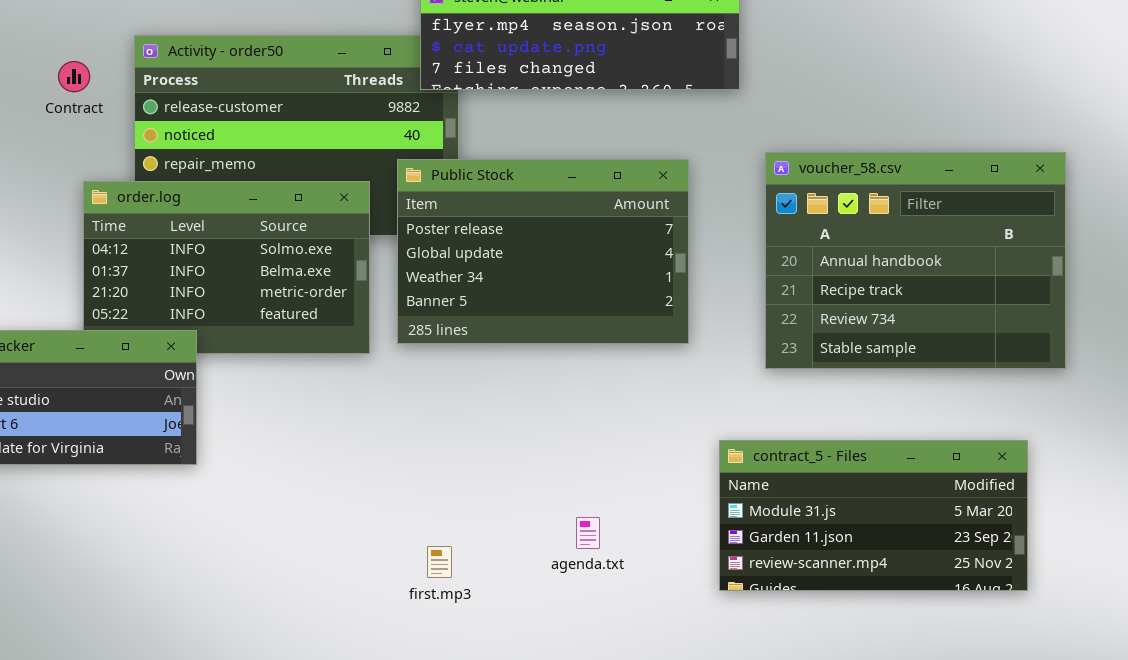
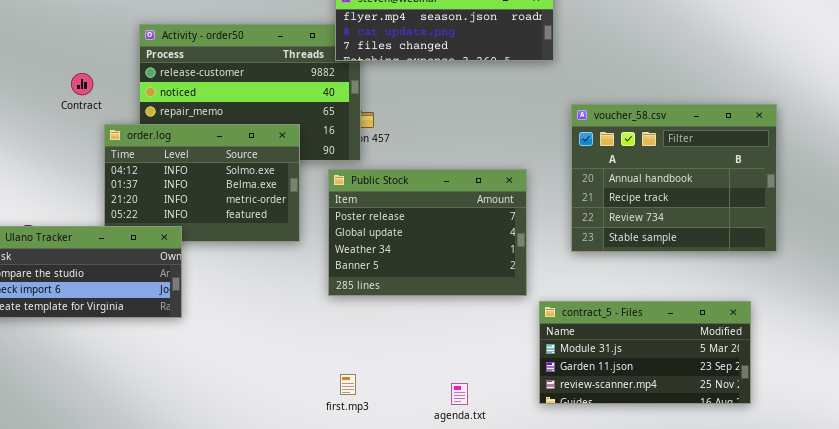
Contract: [58,61,90,92] -> [71,73,93,95], moved
Public Stock: [397,159,689,344] -> [328,169,527,296], moved
agenda.txt: [576,517,600,549] -> [451,383,468,405], moved

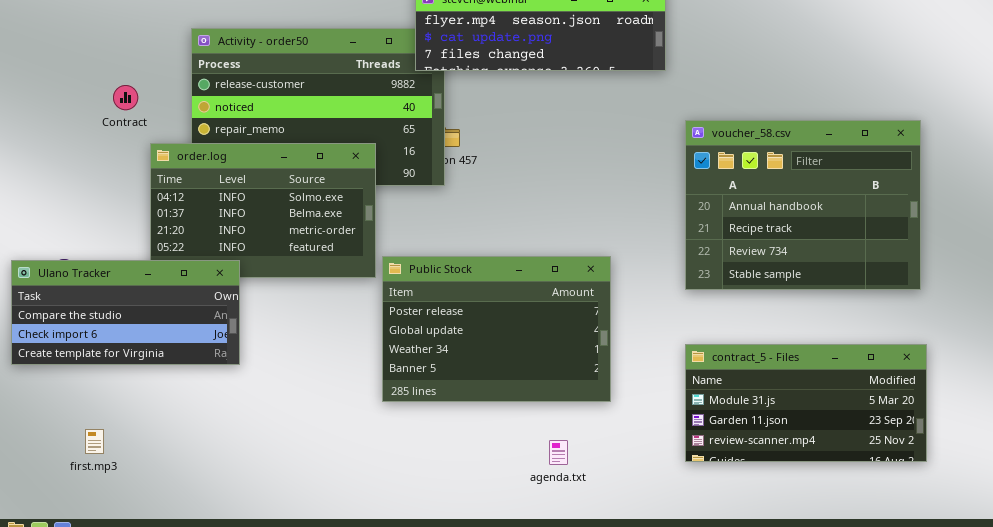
Public Stock: [328,169,527,296] -> [382,256,611,402], moved
contract_5 - Files: [539,301,751,404] -> [685,344,927,462], moved
first.mp3: [340,374,356,395] -> [85,429,104,454], moved

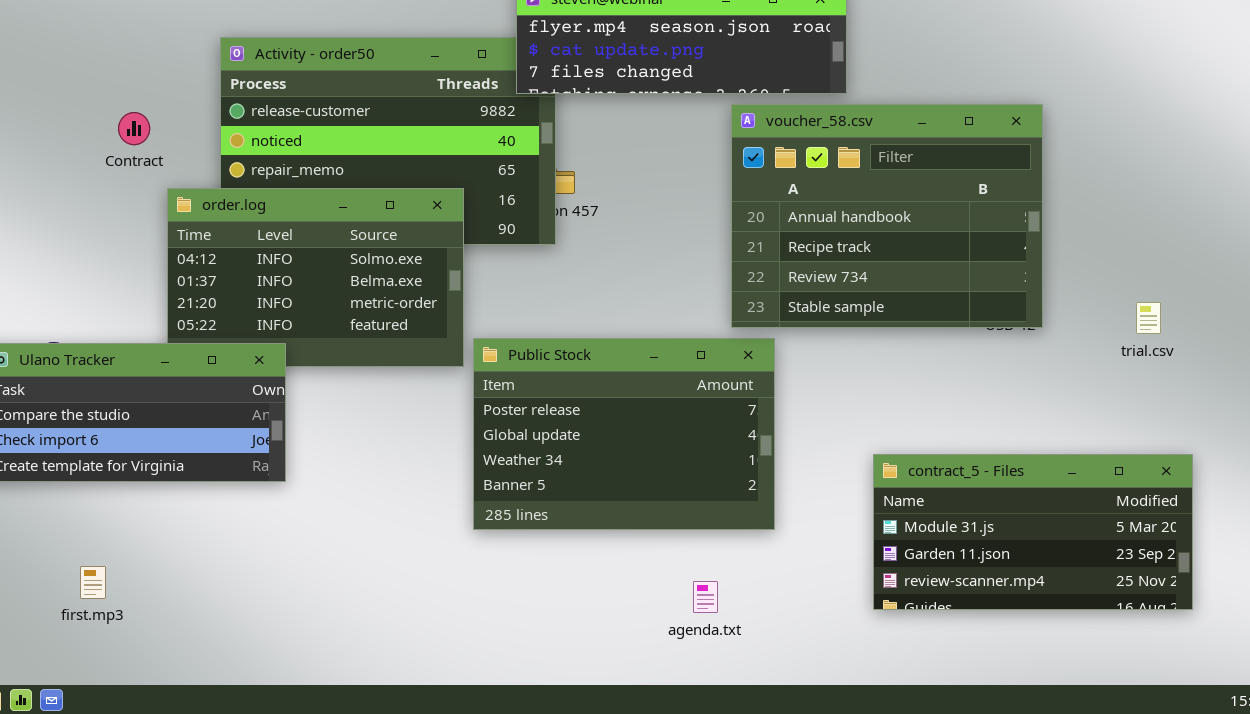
voucher_58.csv: [685,120,921,290] -> [731,104,1043,328], moved

